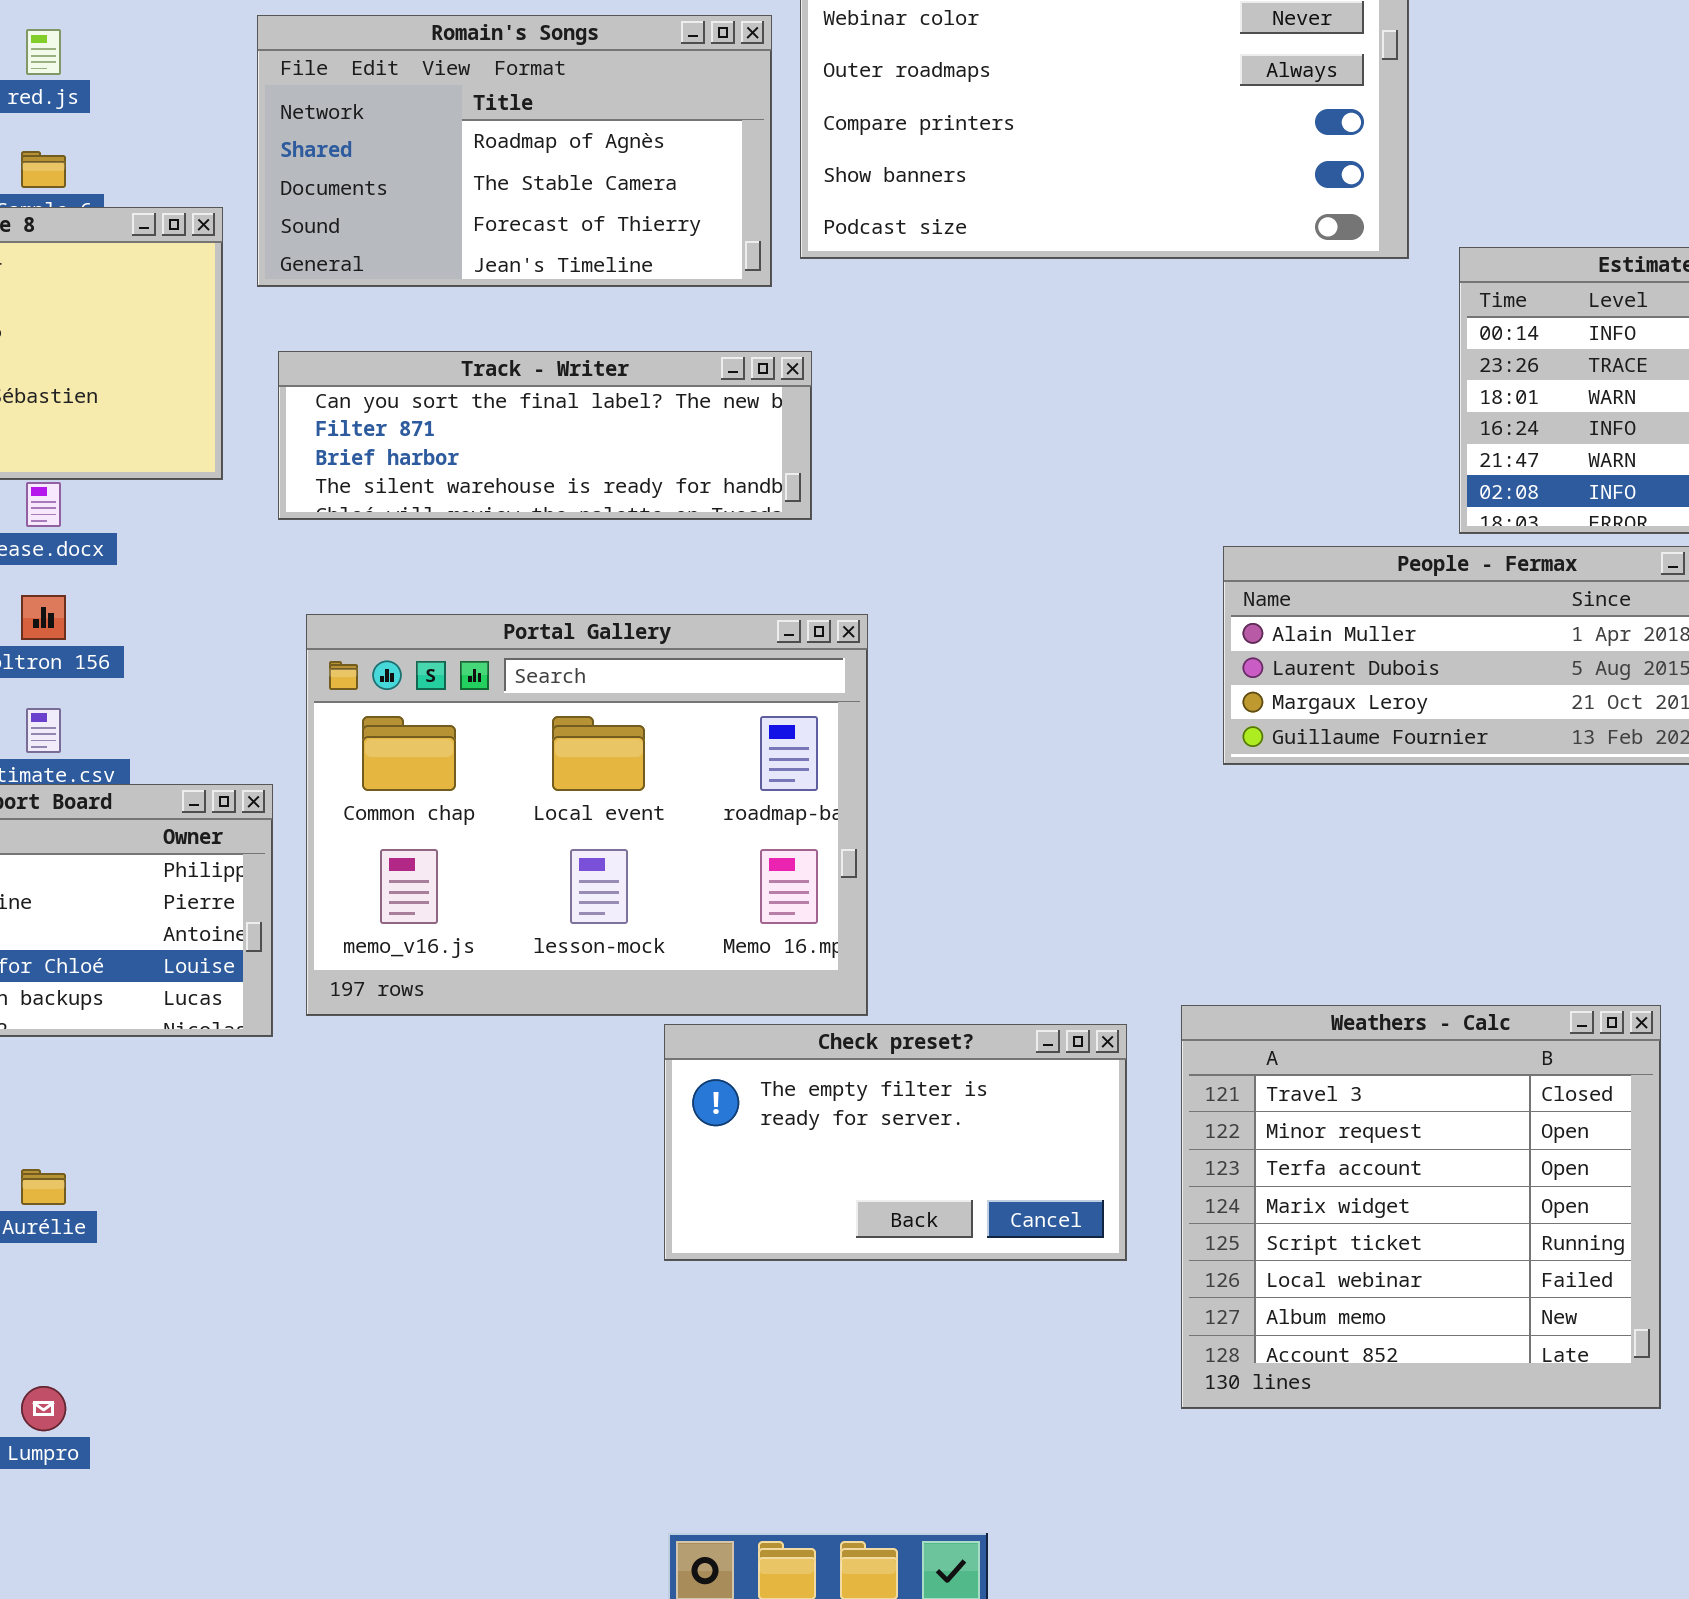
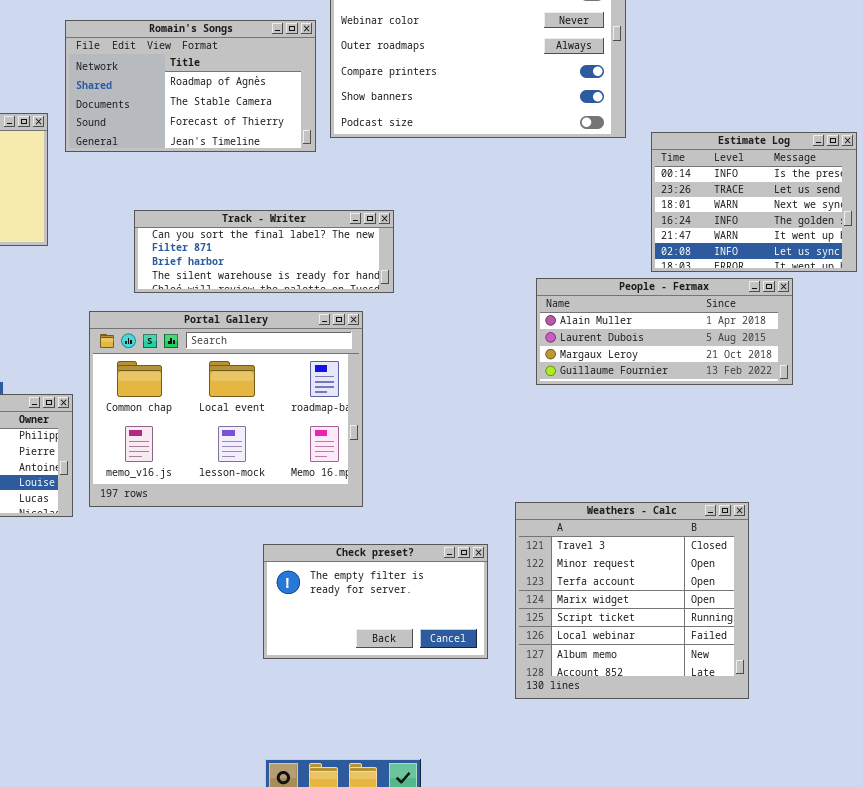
Track - Writer: [278,351,812,520] -> [134,210,394,293], moved
Check preset?: [664,1024,1127,1261] -> [263,544,488,659], moved

